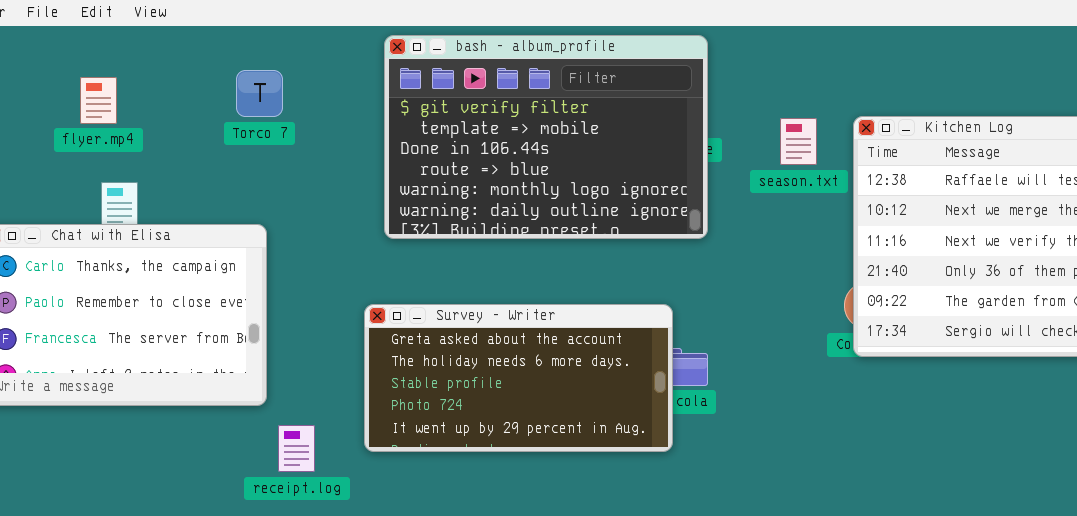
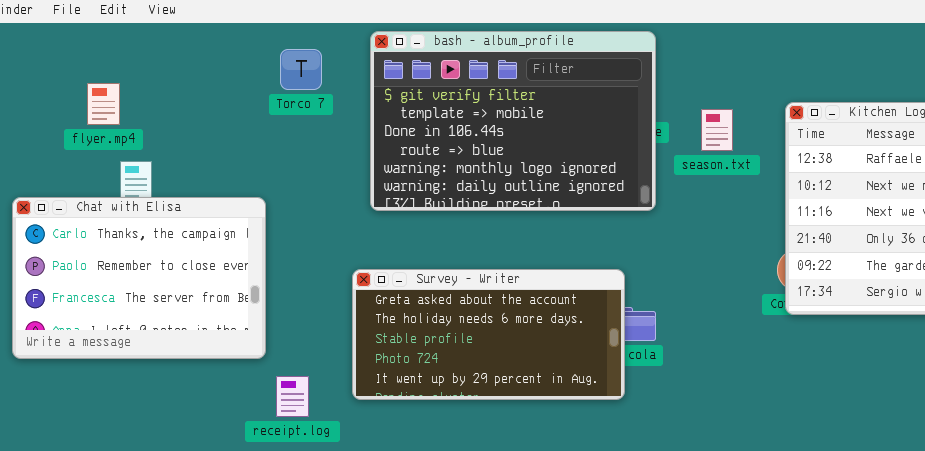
Torco 7: [236,70,283,117] -> [280,49,322,90], moved
flyer.mp4: [80,77,117,124] -> [87,83,120,125], moved
season.txt: [780,118,817,165] -> [701,109,733,151], moved

